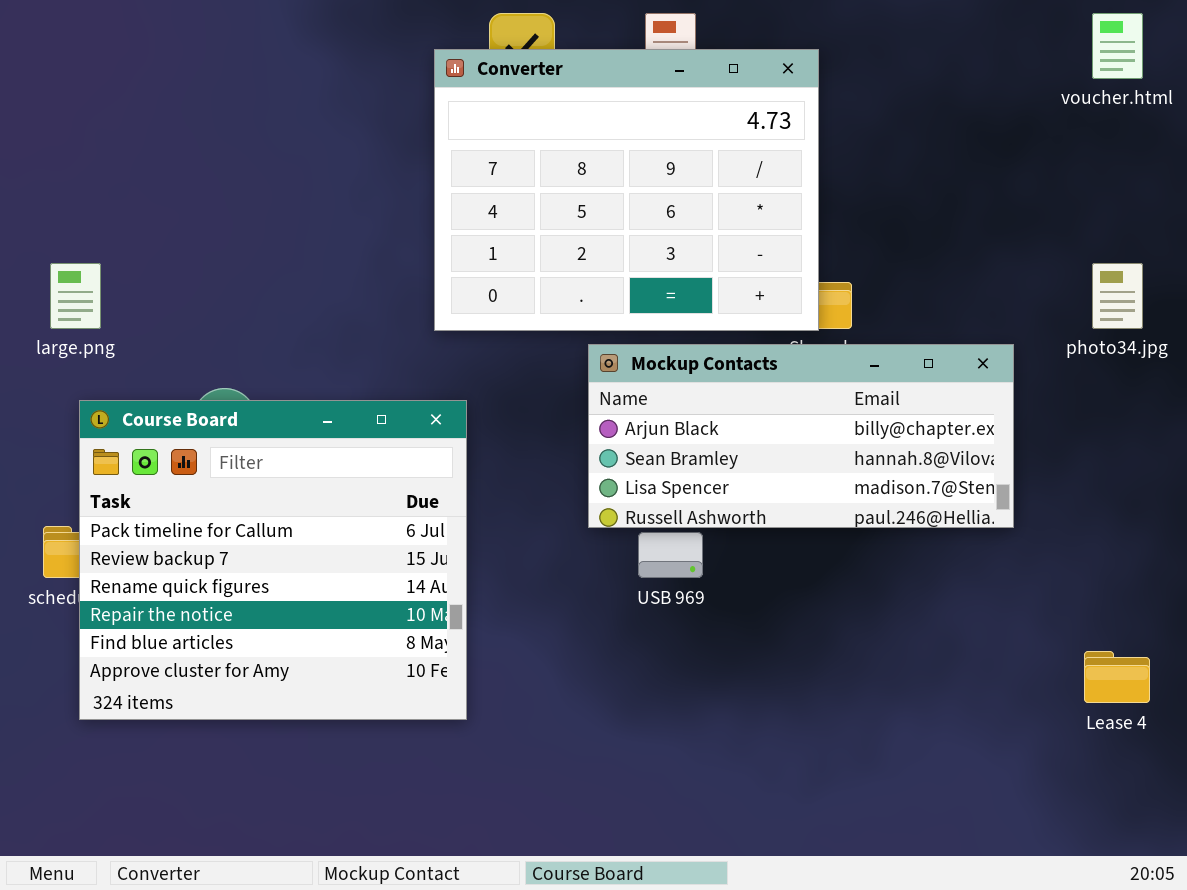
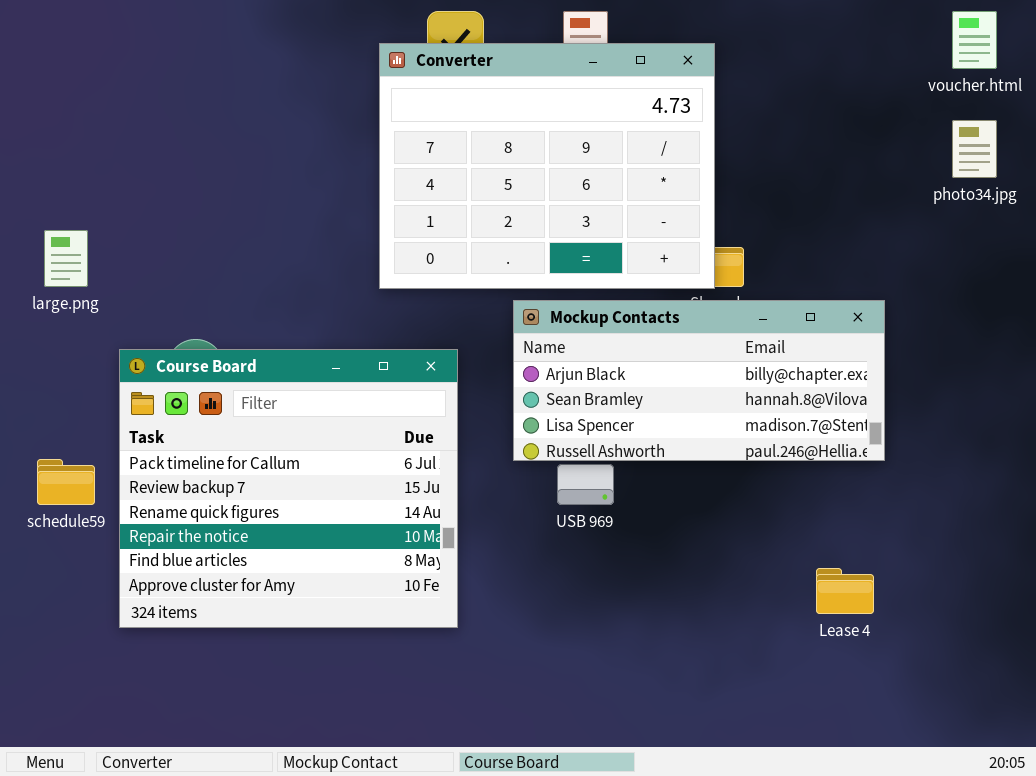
photo34.jpg: [1092,263,1143,329] -> [952,120,997,178], moved
Course Board: [79,400,467,720] -> [119,349,458,628], moved
Lease 4: [1084,651,1150,703] -> [816,568,874,614], moved

